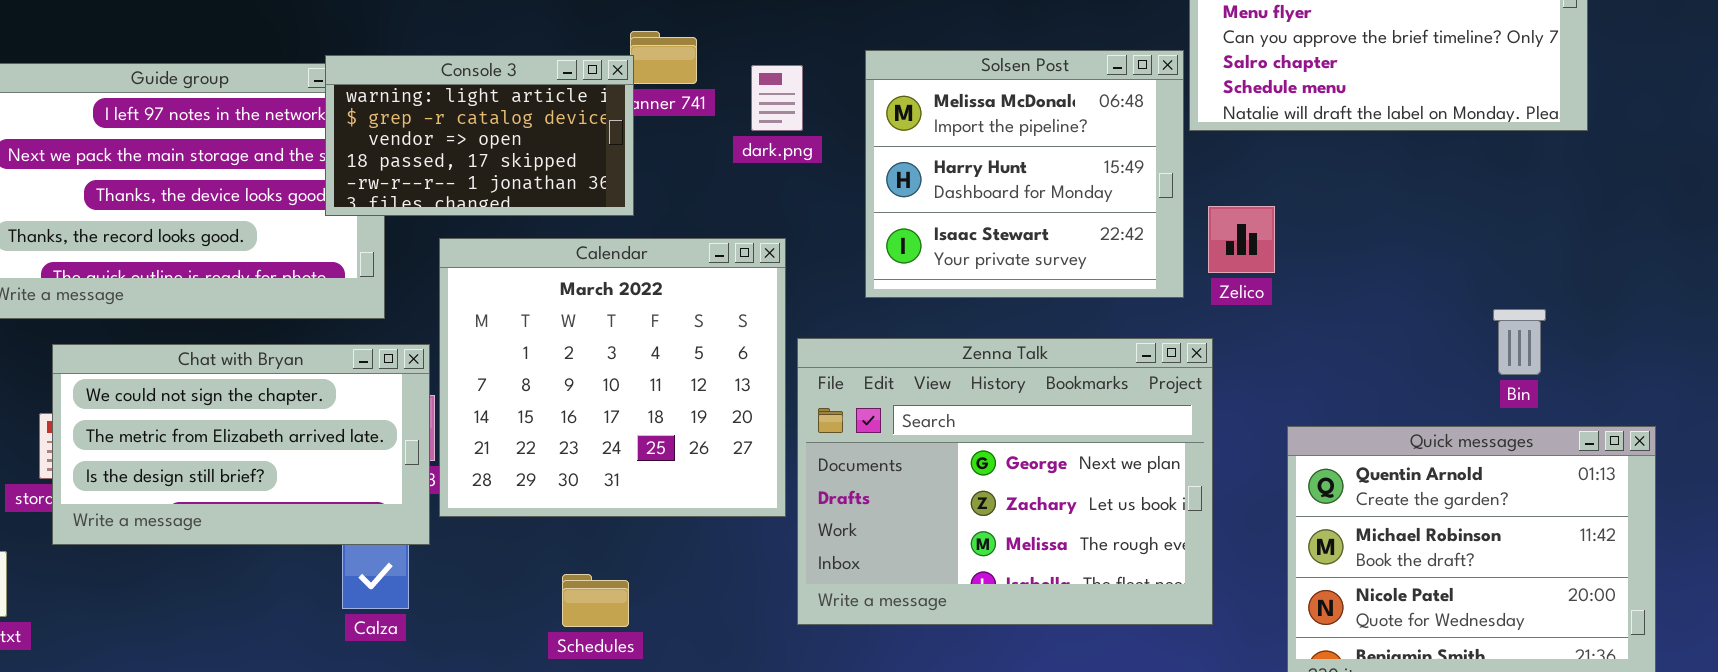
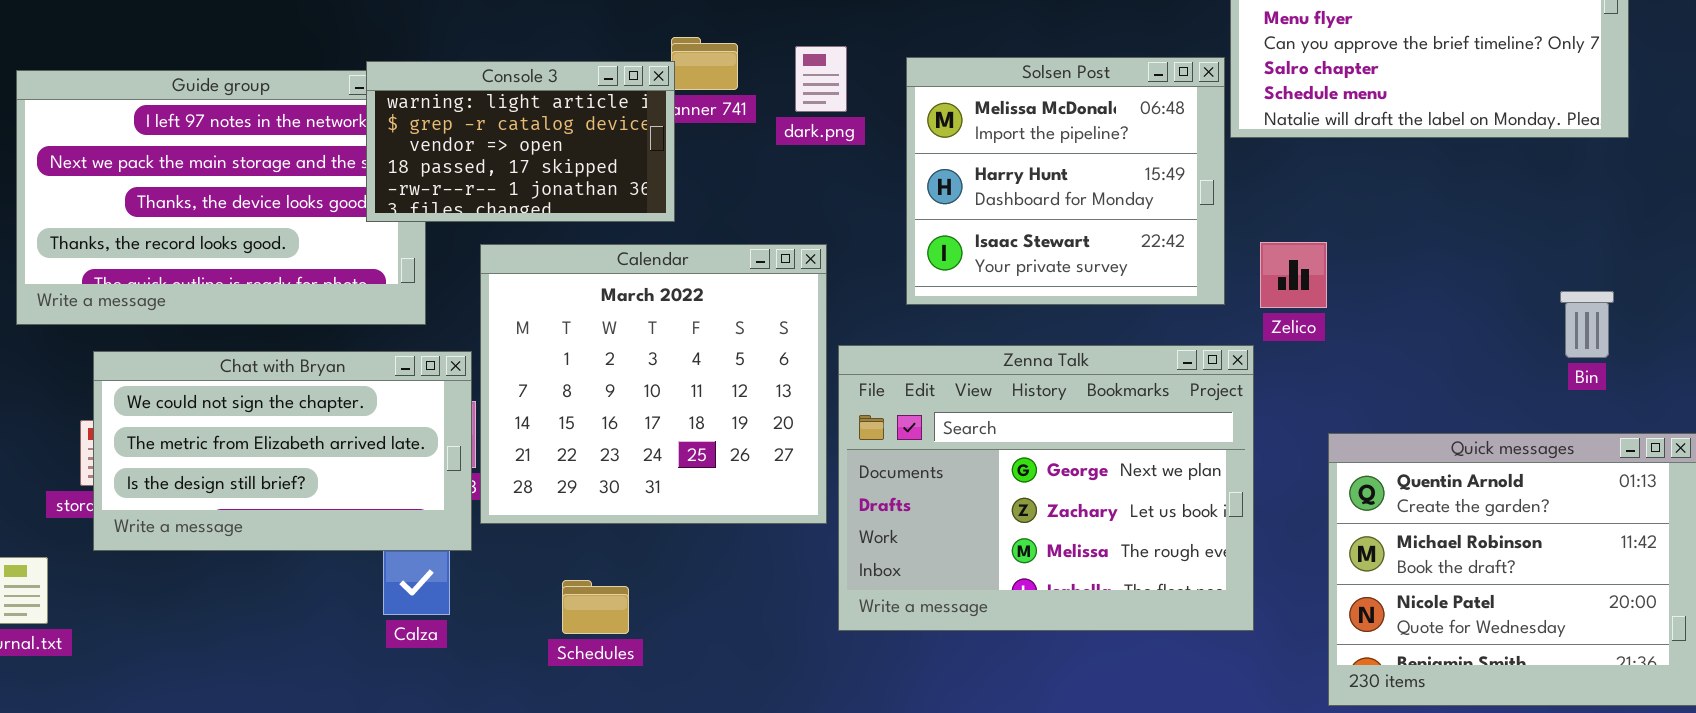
dark.png: [751,65,803,131] -> [795,46,847,112], moved
Zelico: [1208,206,1275,273] -> [1260,242,1327,308], moved
Bin: [1493,309,1546,375] -> [1560,291,1614,358], moved
Schedules: [562,574,629,627] -> [562,580,629,634], moved

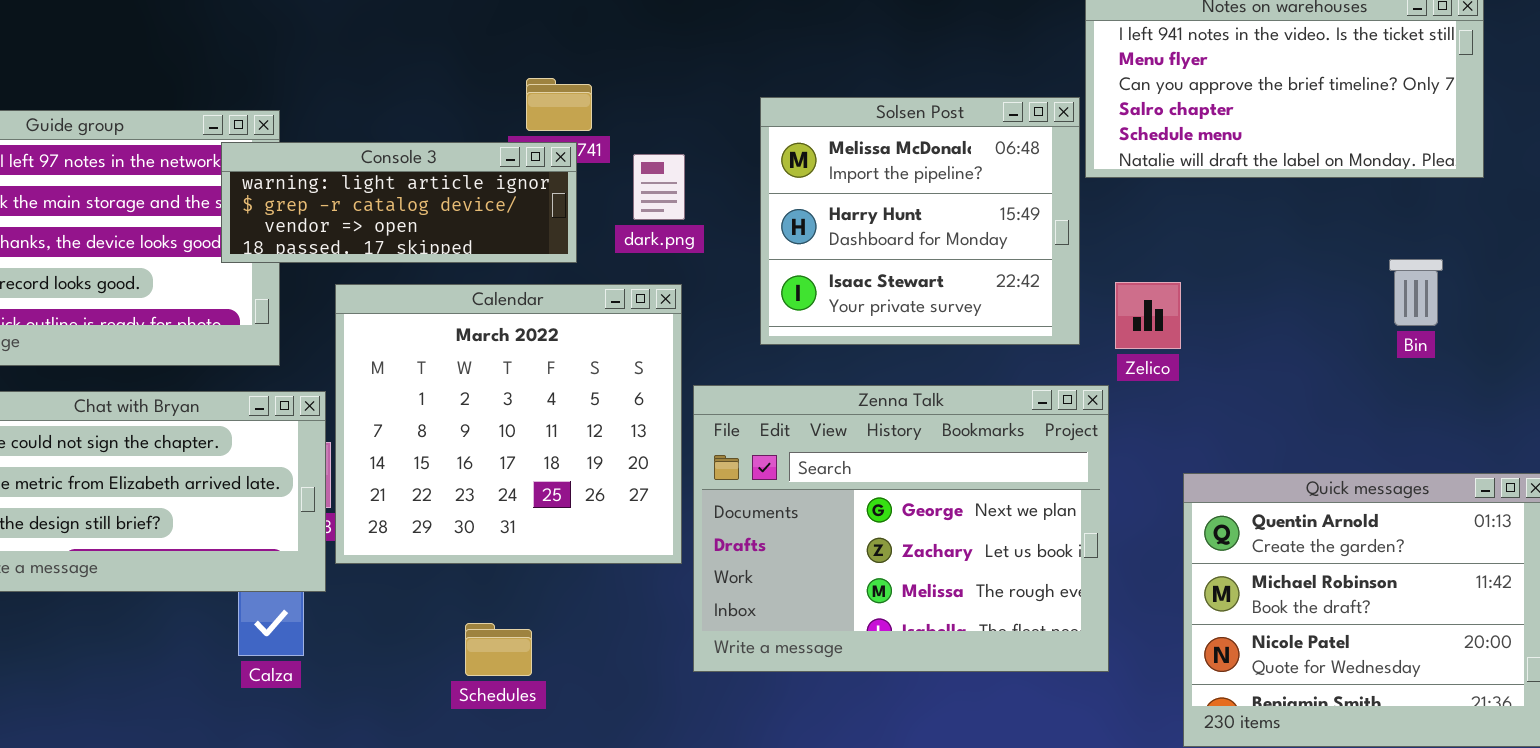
dark.png: [795,46,847,112] -> [633,154,685,220], moved
Console 3: [366,61,675,222] -> [221,142,577,263], resized
Bin: [1560,291,1614,358] -> [1389,259,1443,326], moved
Schedules: [562,580,629,634] -> [465,623,532,676], moved

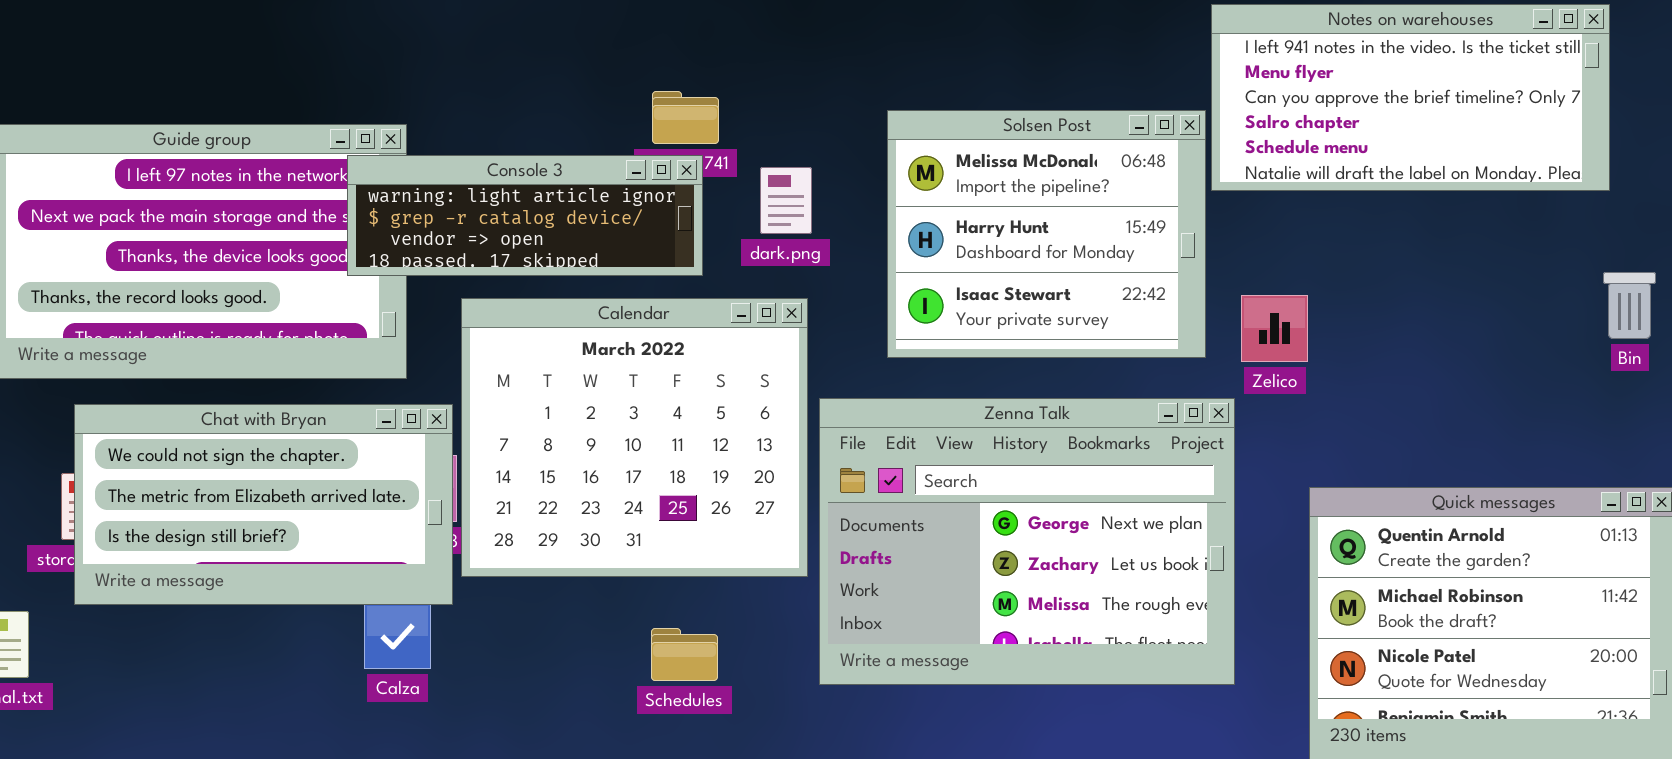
Bin: [1389,259,1443,326] -> [1603,272,1656,339], moved
Schedules: [465,623,532,676] -> [651,628,718,681], moved

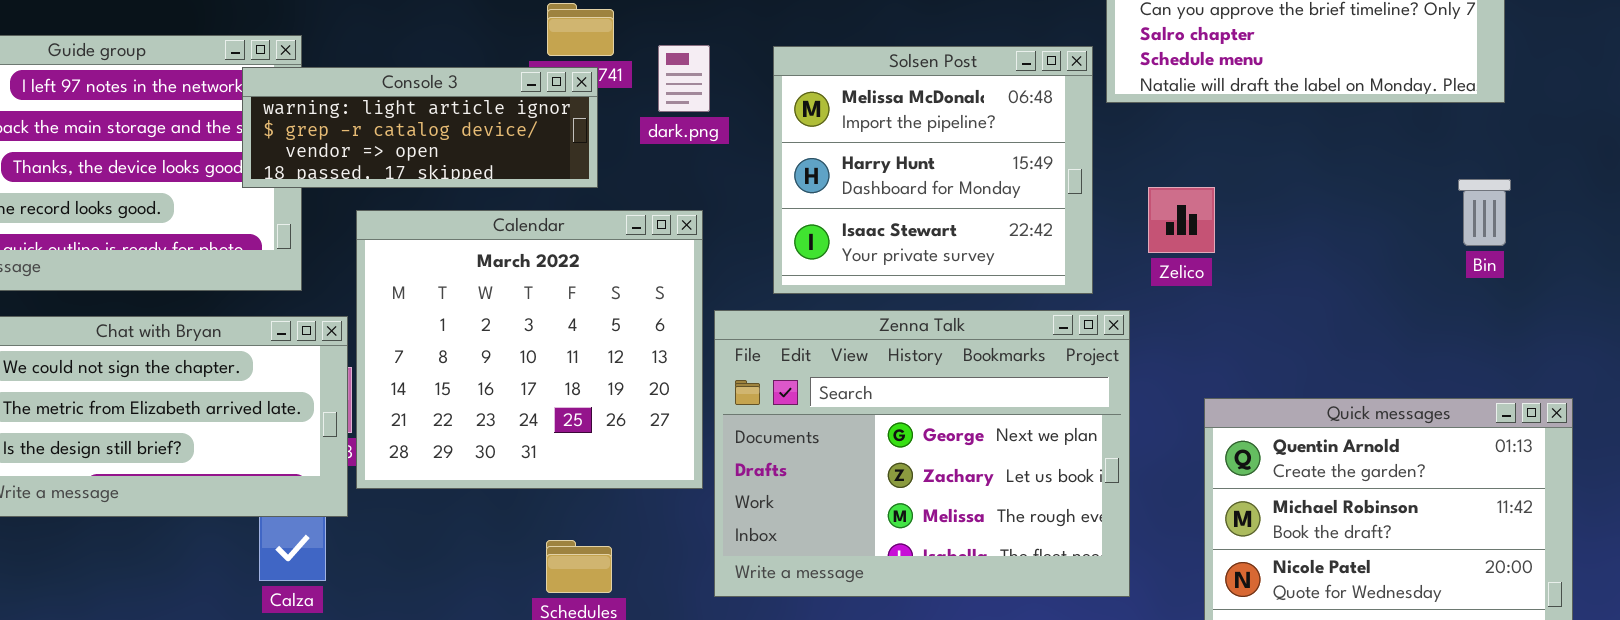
Solsen Post: [887,110,1206,358] -> [773,46,1093,294], moved
dark.png: [760,167,812,234] -> [658,45,710,112], moved
Bin: [1603,272,1656,339] -> [1458,179,1511,246], moved
Zelico: [1241,295,1308,362] -> [1148,187,1215,253], moved

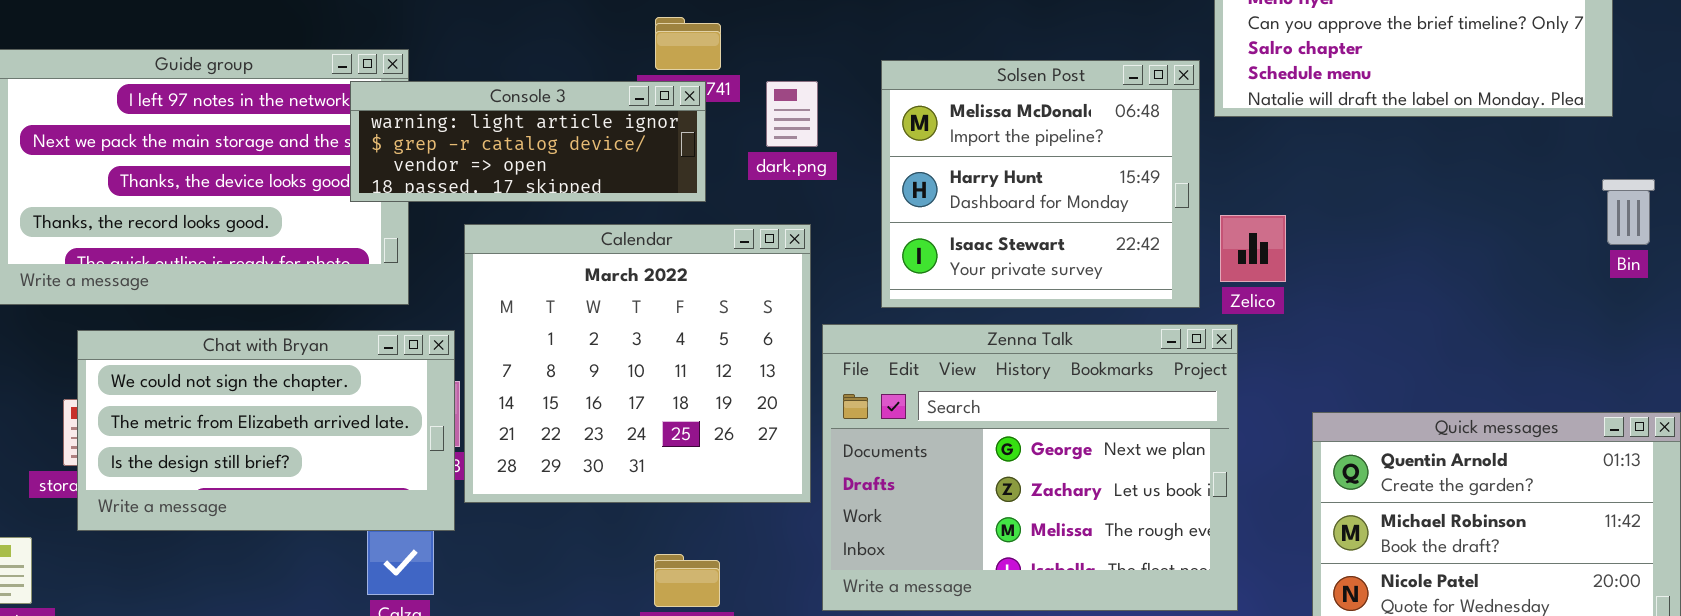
dark.png: [658,45,710,112] -> [766,81,818,147], moved
Bin: [1458,179,1511,246] -> [1602,179,1655,245], moved
Zelico: [1148,187,1215,253] -> [1220,215,1286,282], moved

